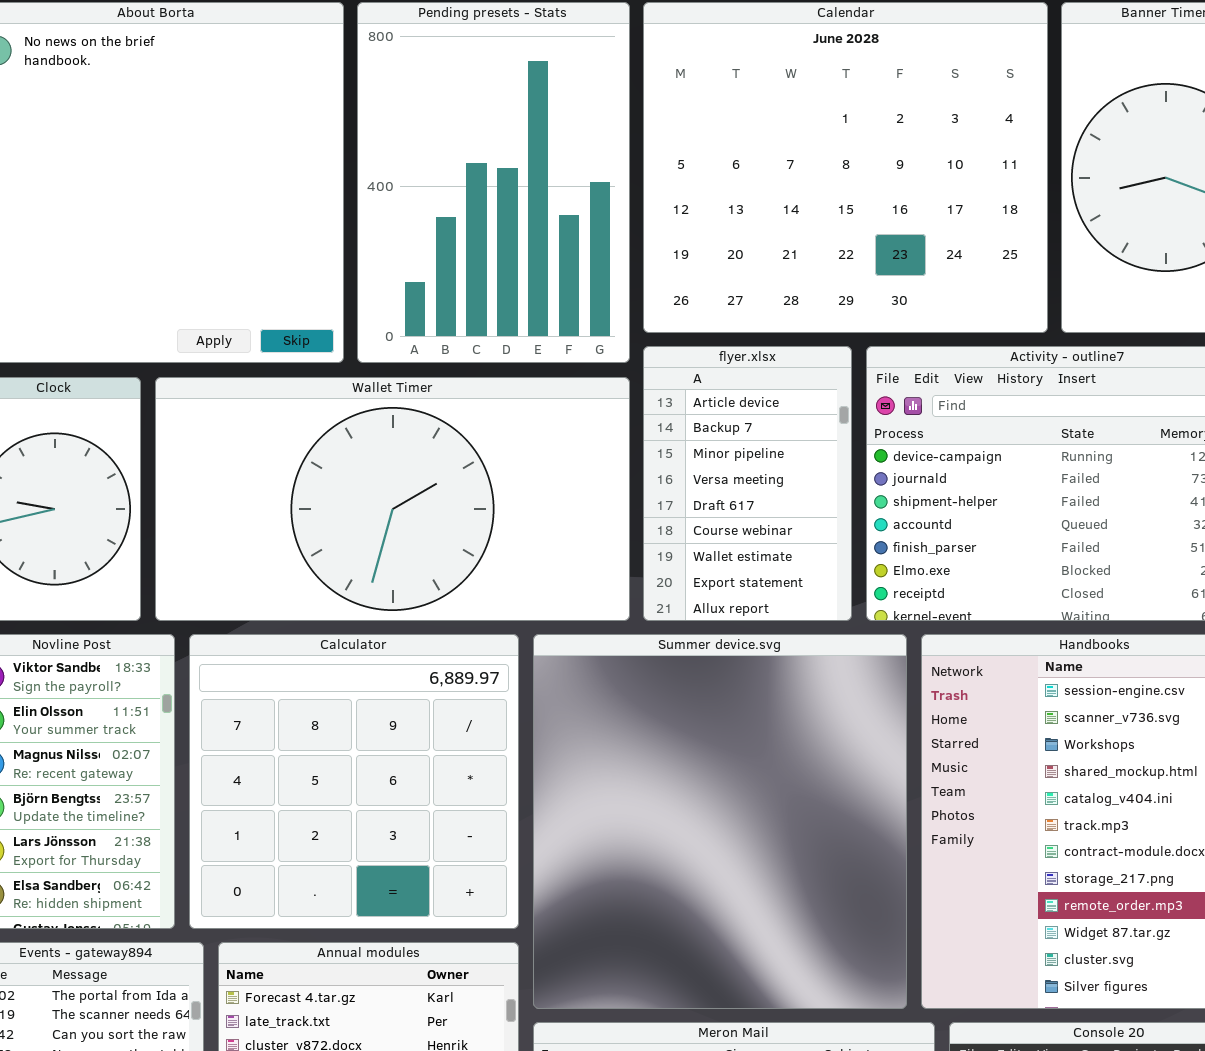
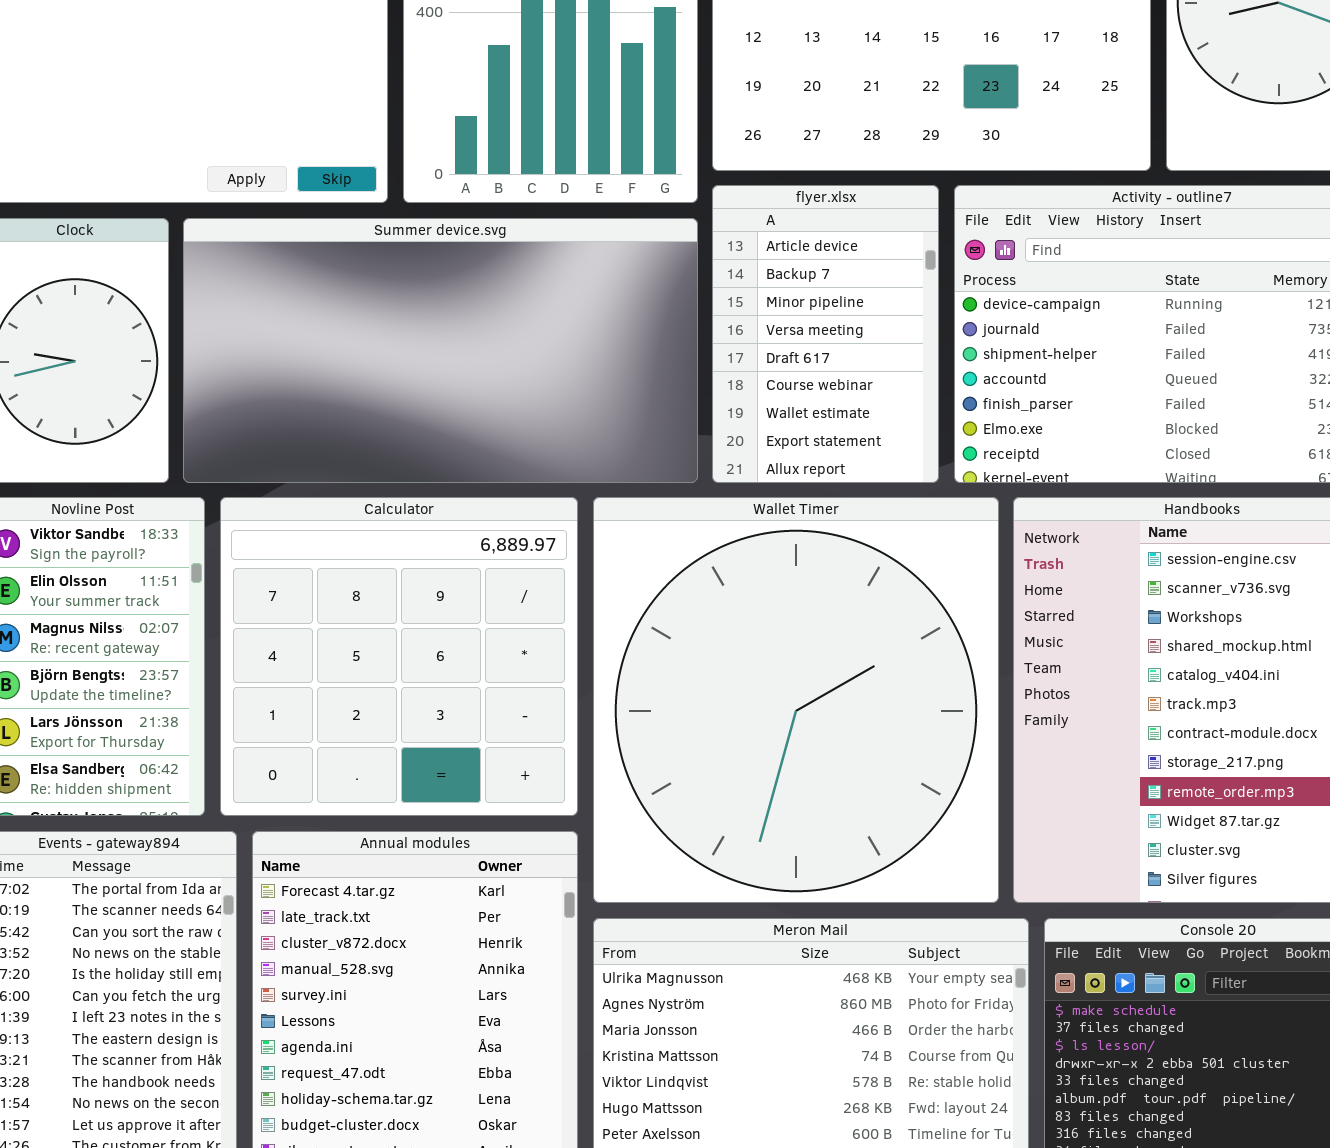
Wallet Timer: [155,377,630,621] -> [593,497,999,903], moved, resized
Summer device.svg: [533,634,907,1009] -> [183,218,698,483], moved, resized

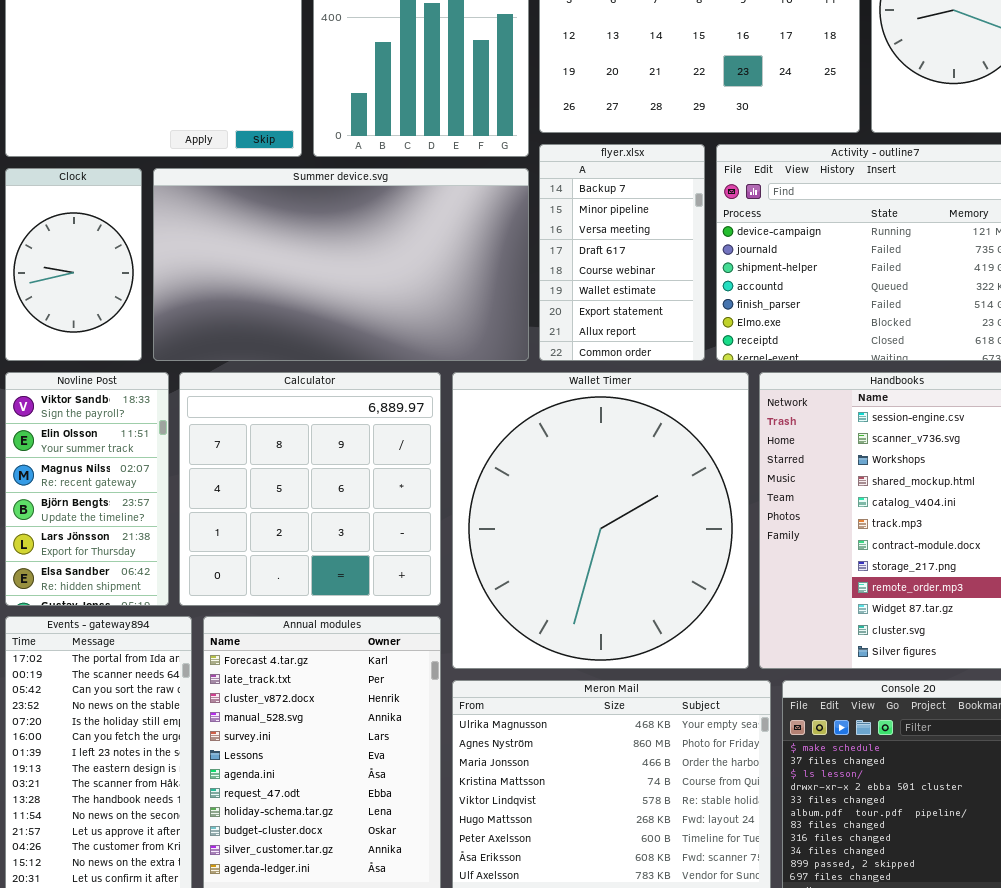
flyer.xlsx: [712,185,939,483] -> [539,144,705,361], scrolled down 1 row

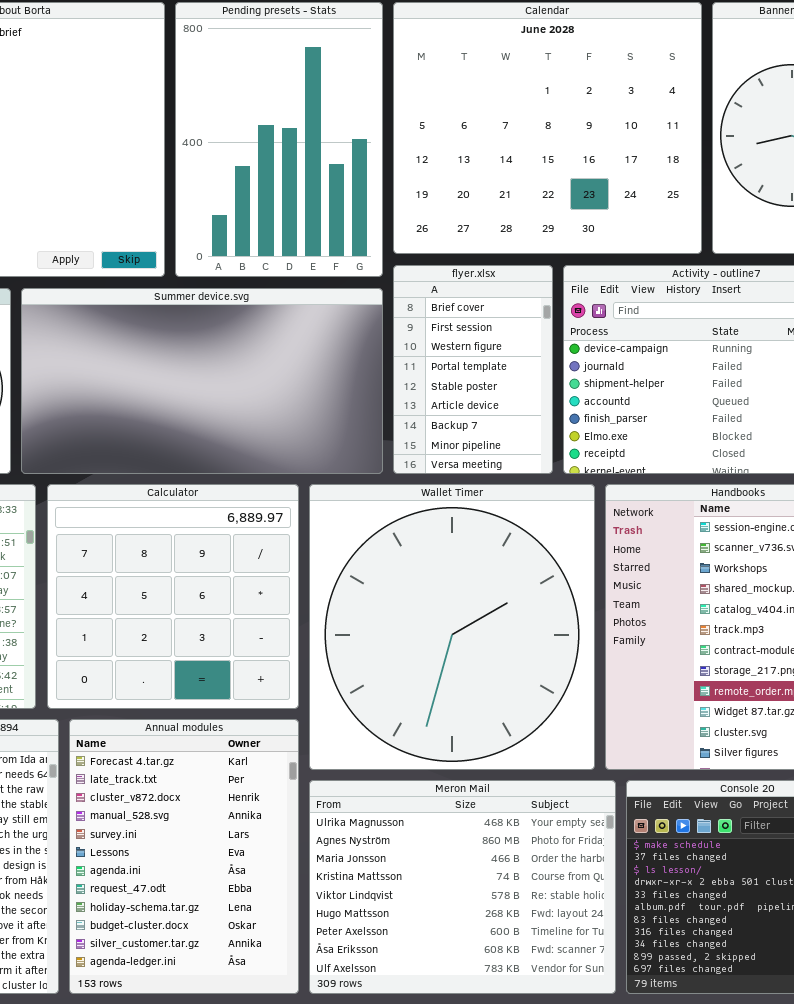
flyer.xlsx: [539,144,705,361] -> [393,265,553,474], scrolled up 6 rows

